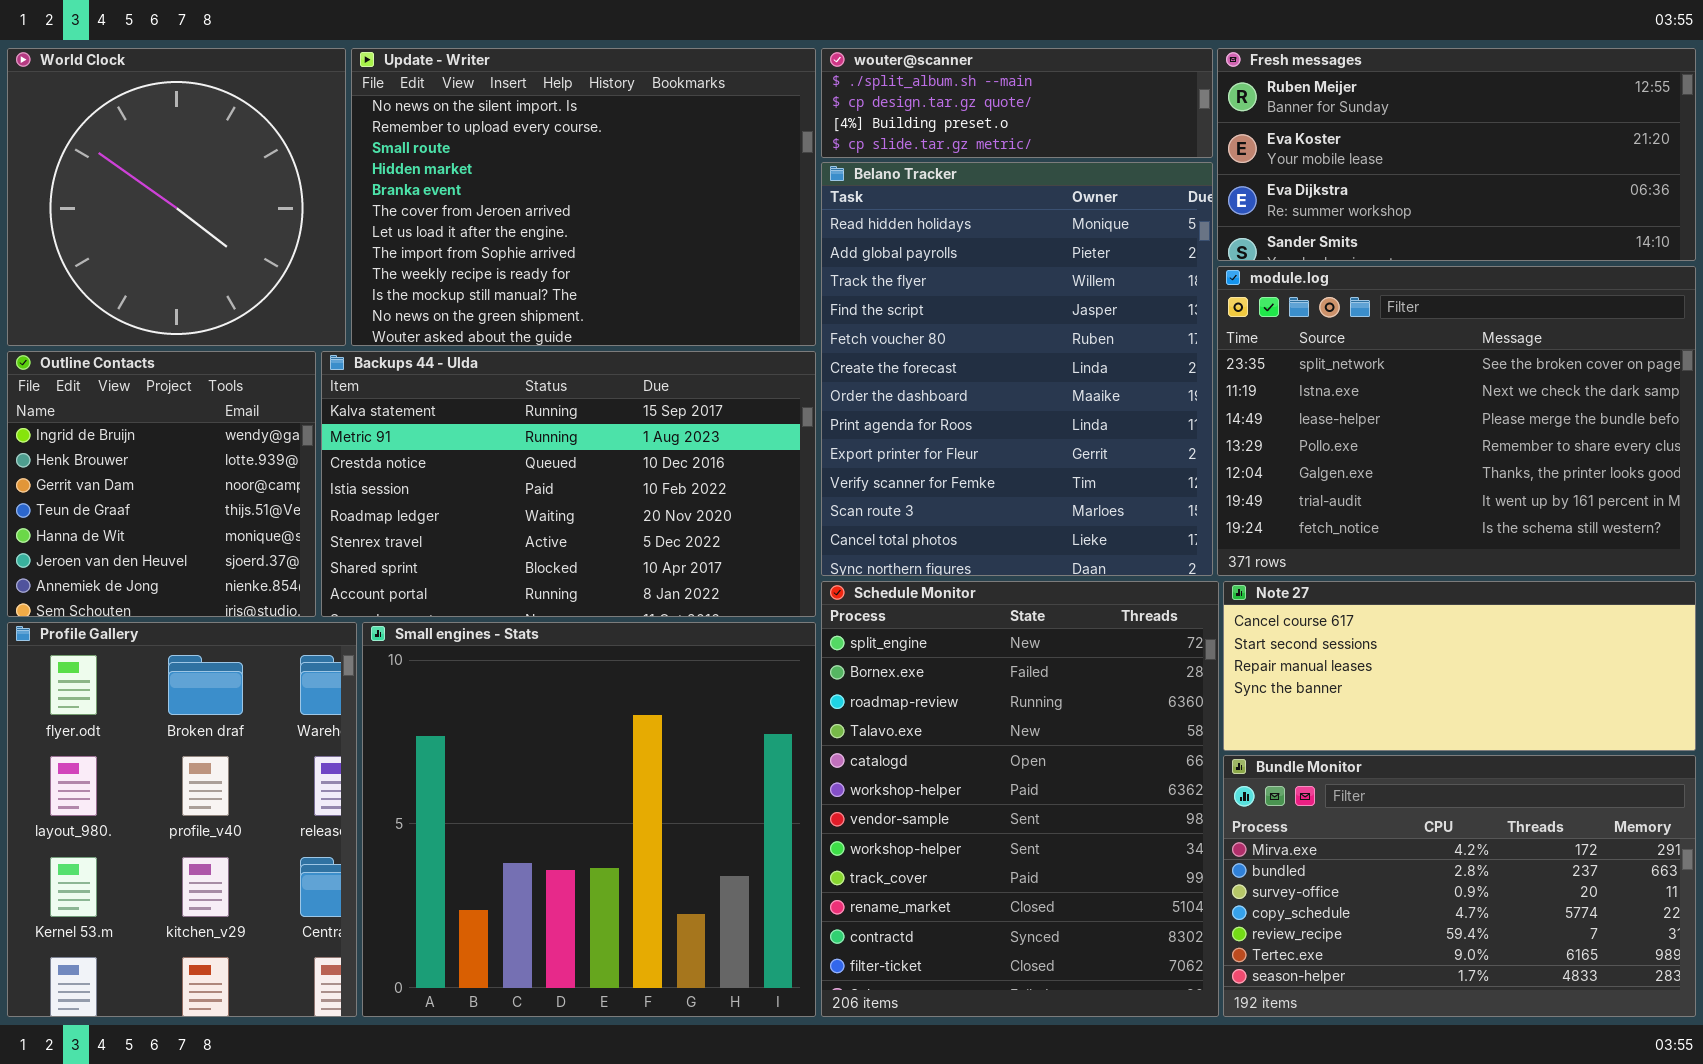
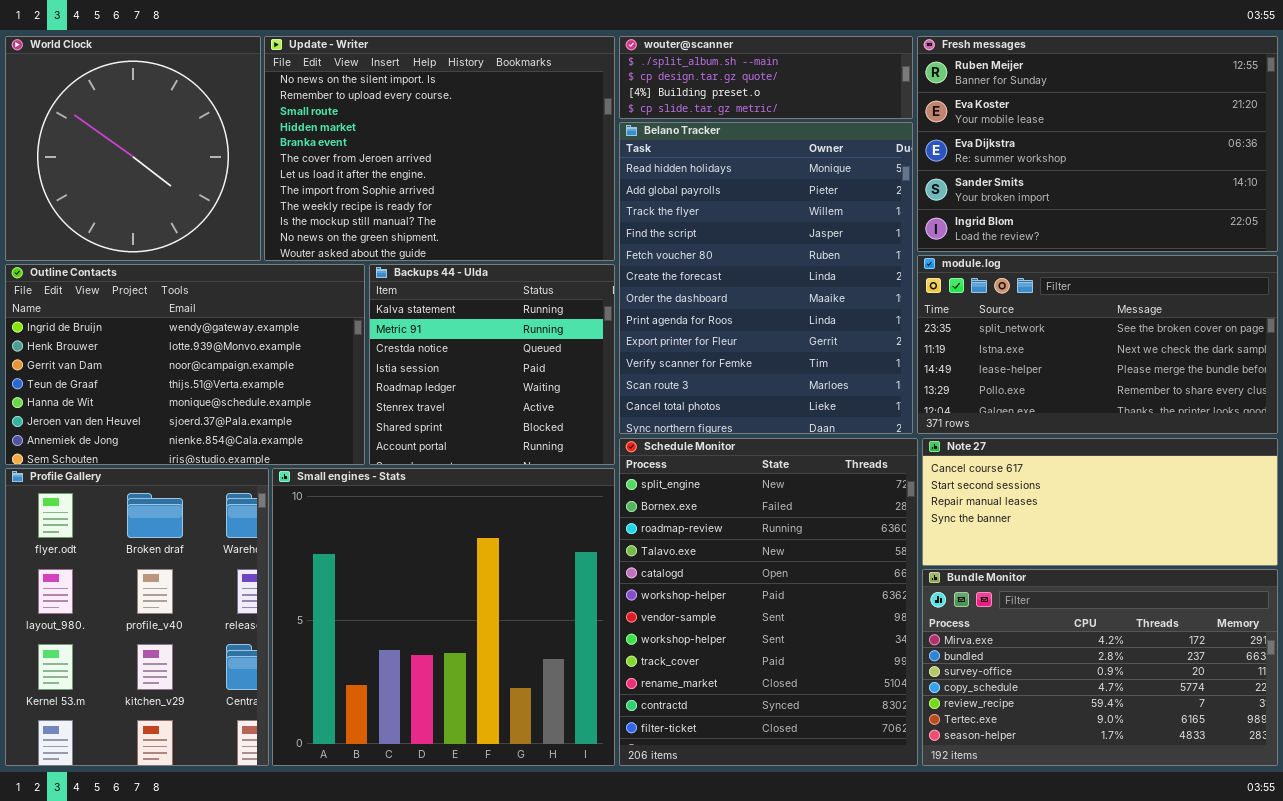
Fresh messages: [1217,48,1696,261] -> [917,36,1278,252], resized
module.log: [1217,266,1696,576] -> [917,255,1278,434], resized
Outline Contacts: [7,351,316,617] -> [5,264,365,465], resized
Backups 44 - Ulda: [321,351,816,617] -> [369,264,615,465], resized

